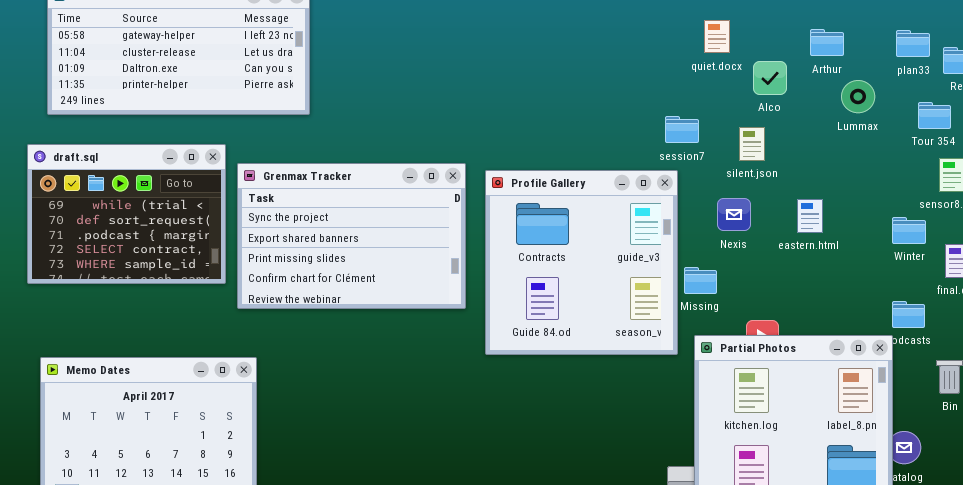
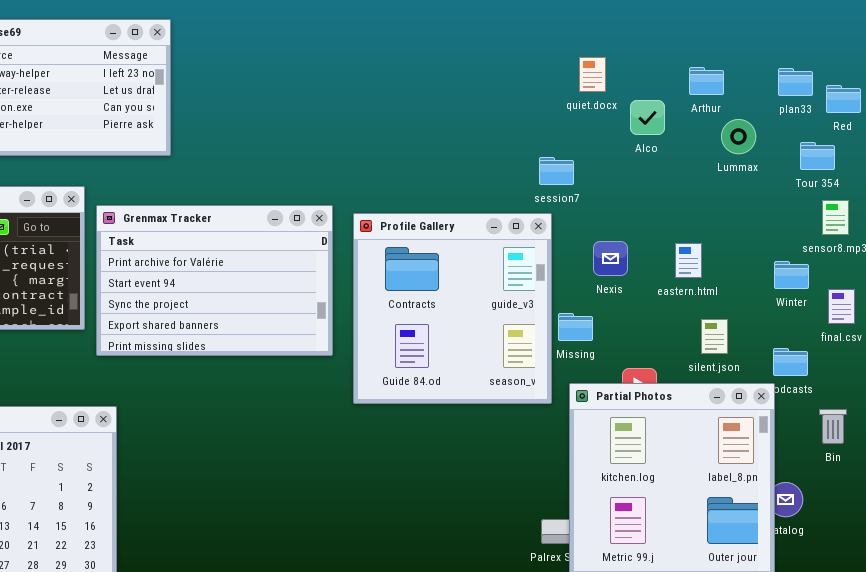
silent.json: [739,127,765,161] -> [701,319,728,354], moved
Grenmax Tracker: [237,163,466,309] -> [96,205,333,356], scrolled up 2 rows

